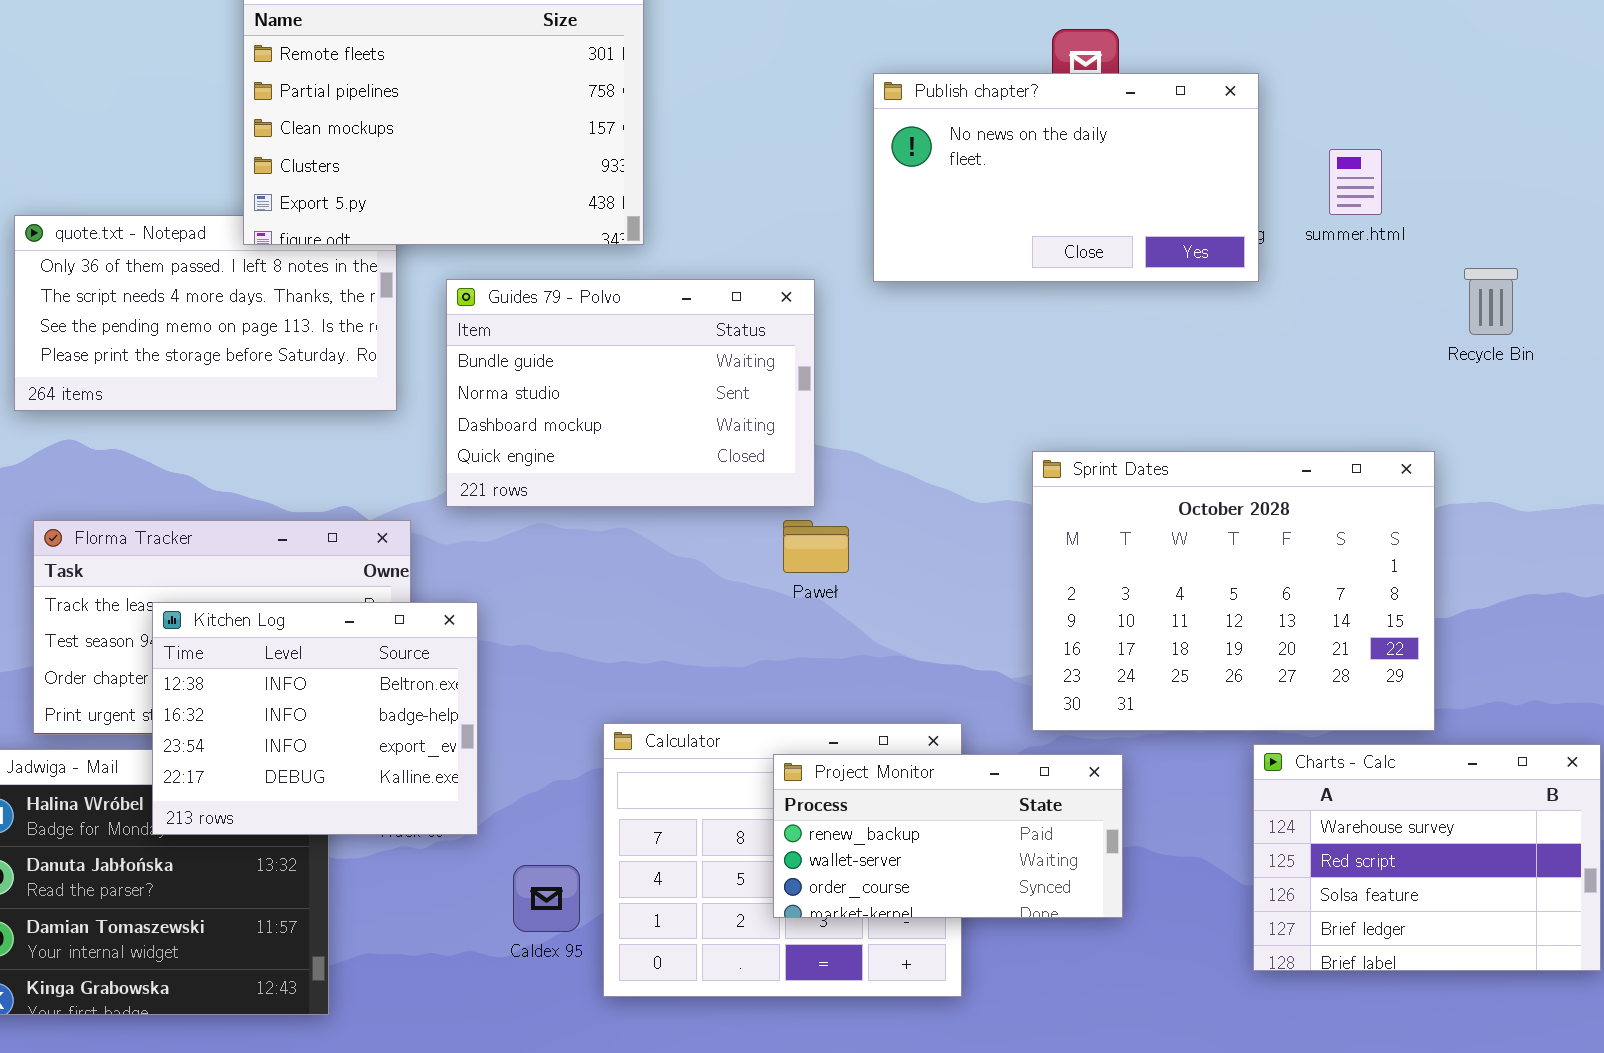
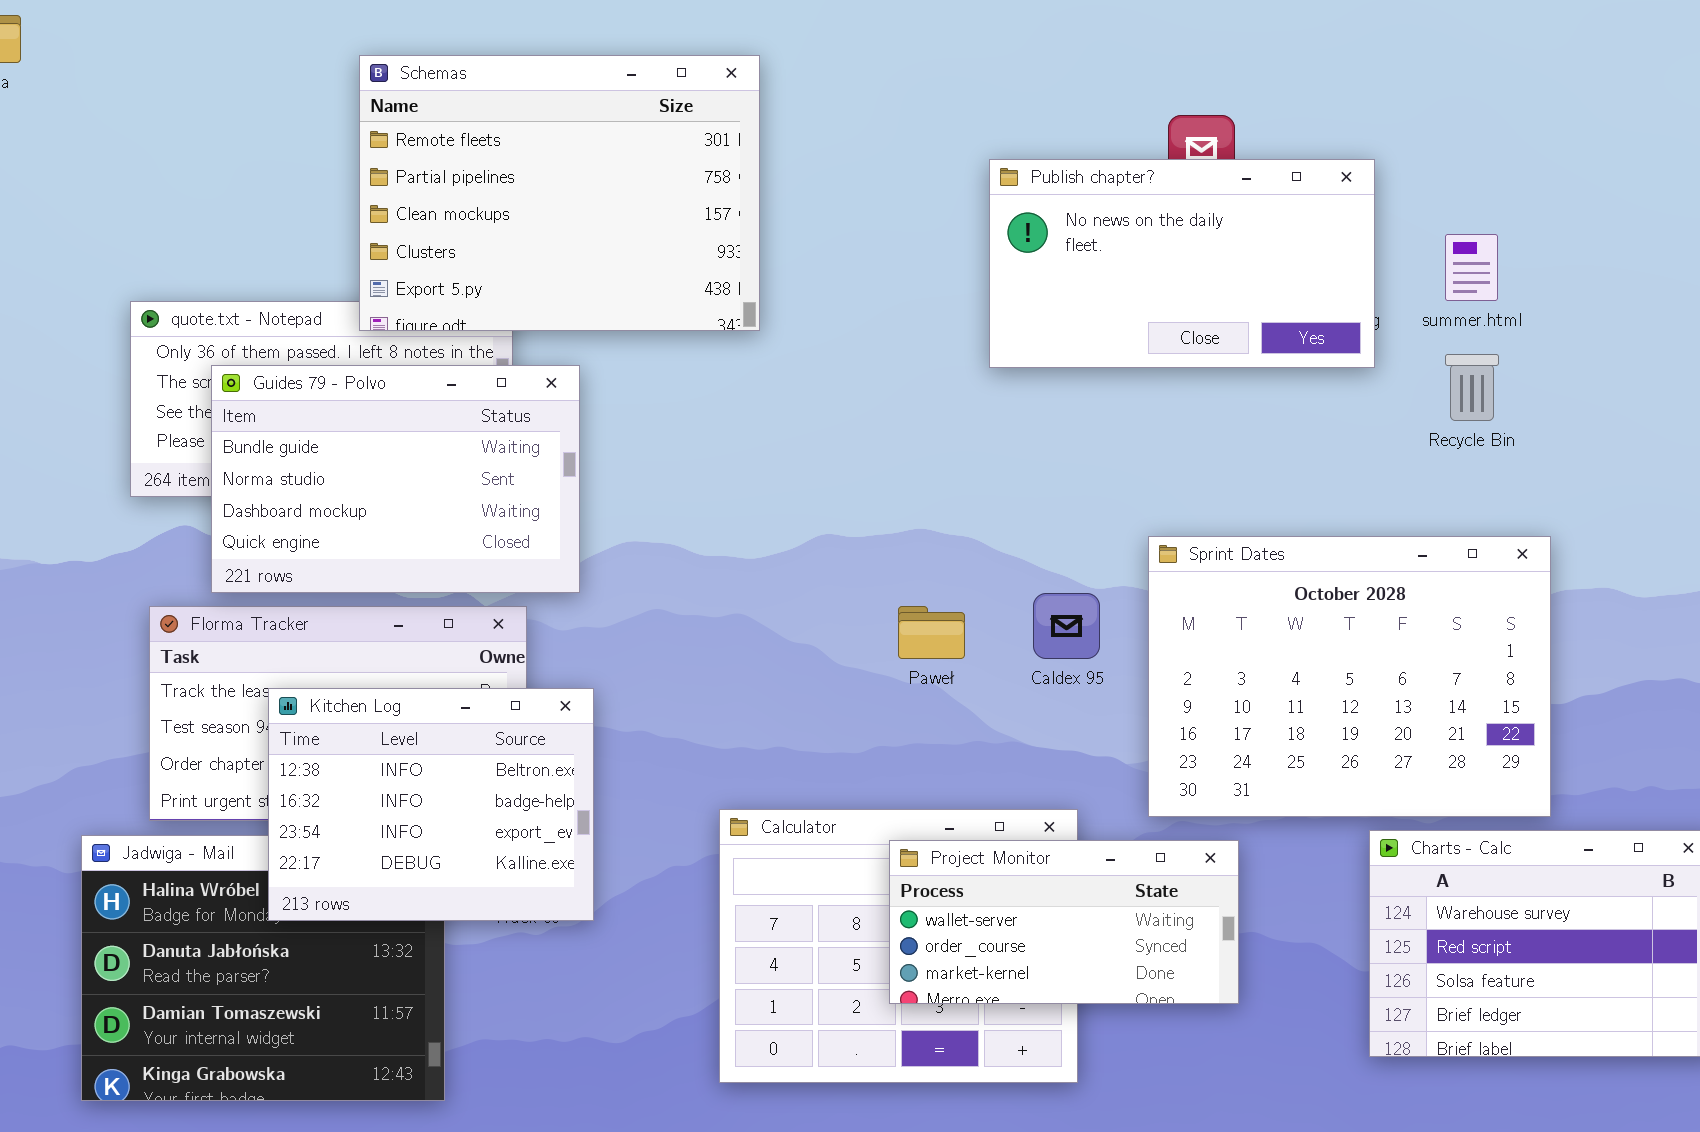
Recycle Bin: [1464,268,1518,335] -> [1445,354,1499,421], moved
Guides 79 - Polvo: [446,279,815,507] -> [211,365,580,593], moved
Project Monitor: [773,754,1123,918] -> [889,840,1239,1004], scrolled down 1 row
Caldex 95: [513,865,580,932] -> [1033,593,1100,659], moved

